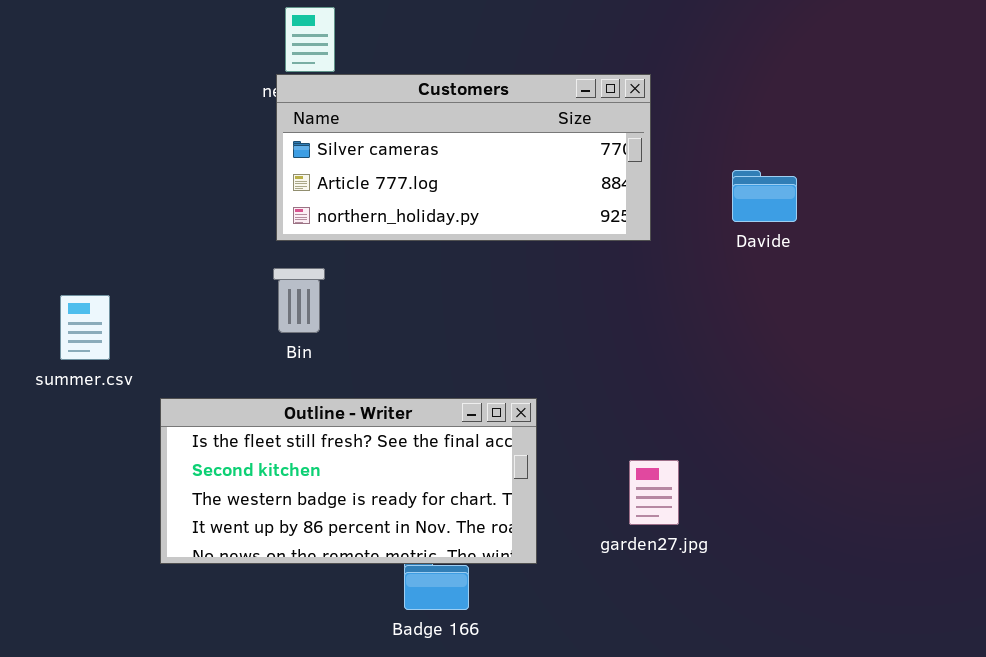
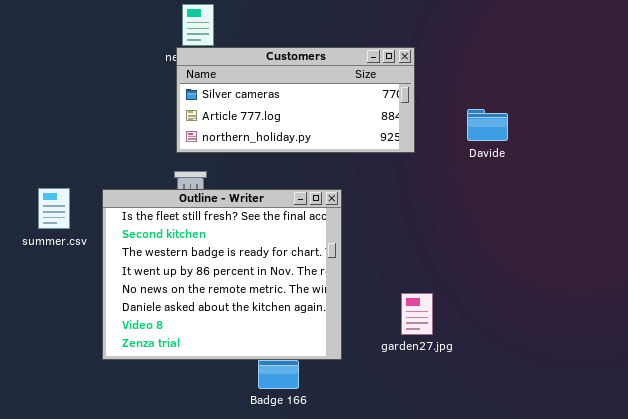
Outline - Writer: [160,398,537,564] -> [102,189,342,360], resized

